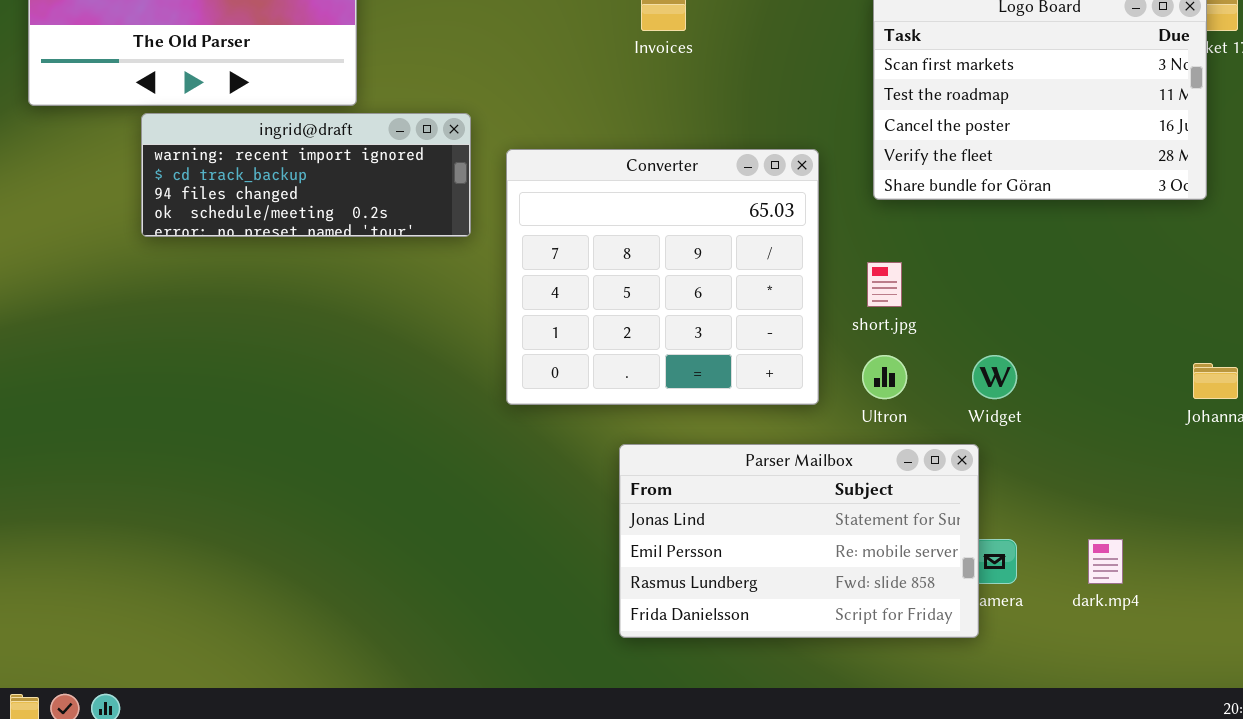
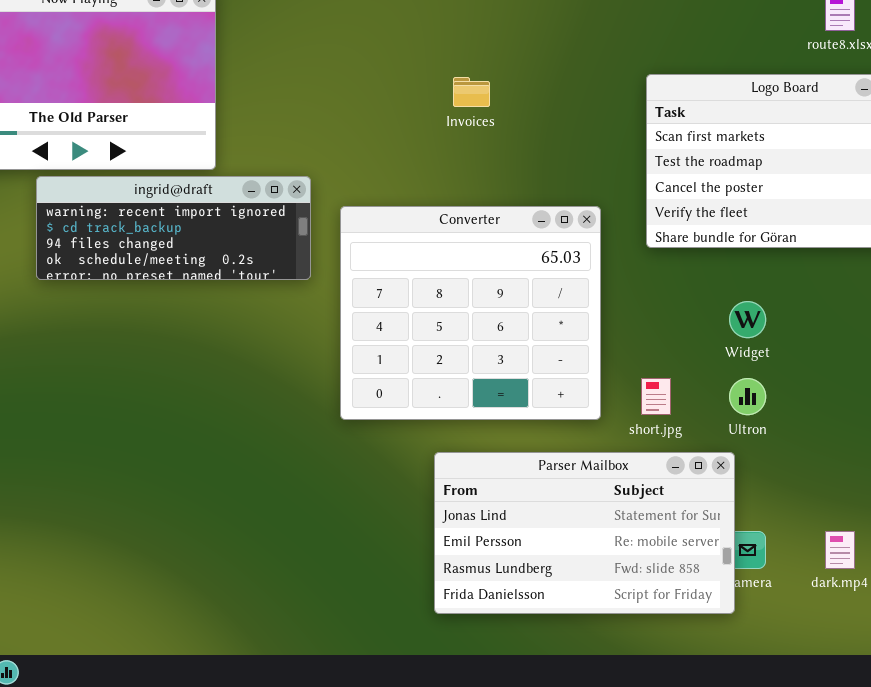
short.jpg: [867,262,902,307] -> [641,378,671,415], moved
Ultron: [862,355,907,399] -> [729,378,766,415], moved
Widget: [972,355,1017,399] -> [729,301,766,338], moved

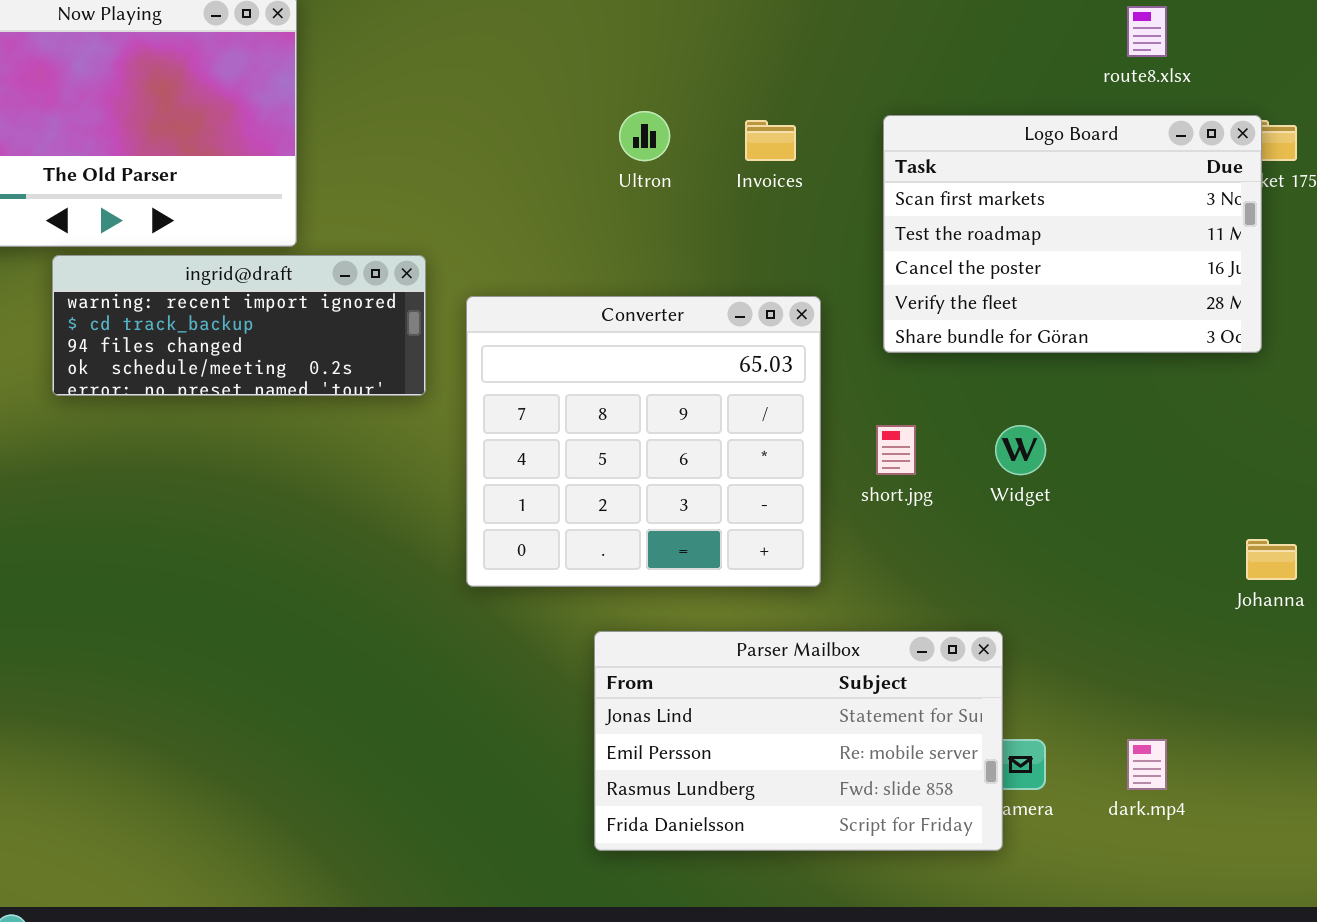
Invoices: [453,77,490,107] -> [745,120,796,161], moved
short.jpg: [641,378,671,415] -> [876,425,916,475], moved
Ultron: [729,378,766,415] -> [619,111,670,161], moved

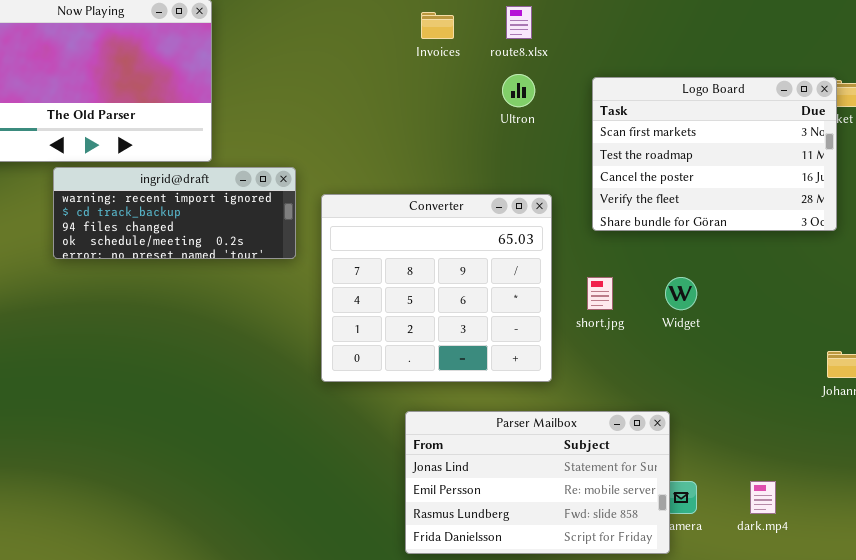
route8.xlsx: [1127,6,1167,57] -> [506,6,532,39], moved
Ultron: [619,111,670,161] -> [502,74,535,107], moved
Invoices: [745,120,796,161] -> [421,12,454,39], moved

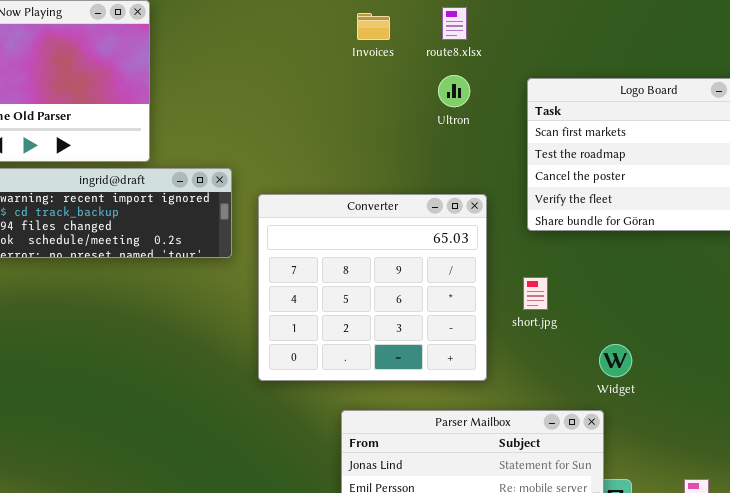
Widget: [665,277,697,310] -> [599,344,632,377], moved

